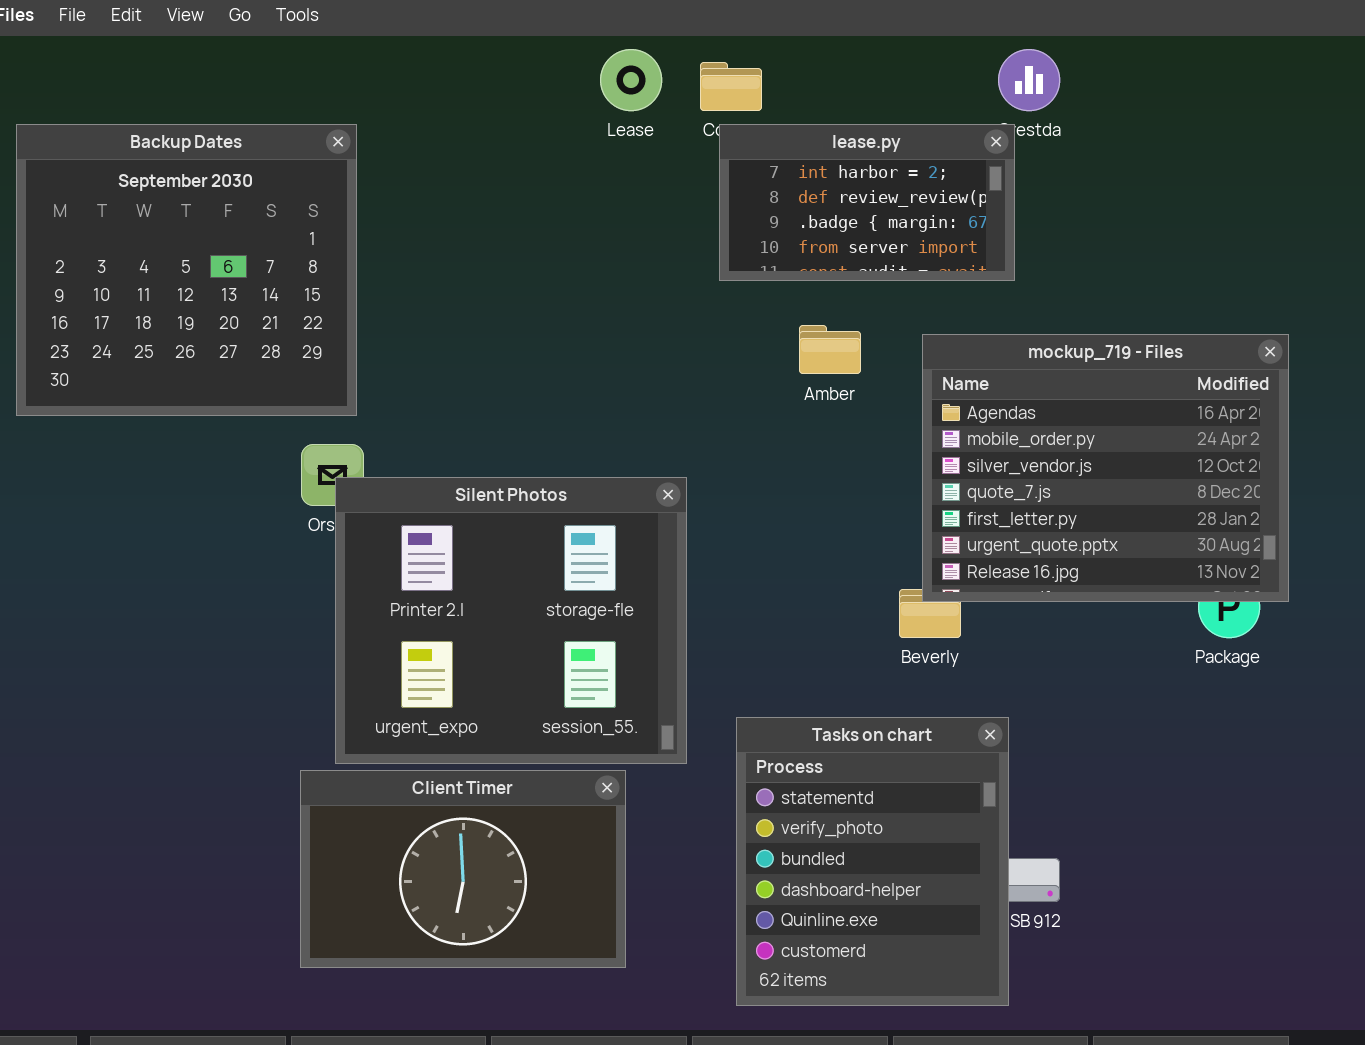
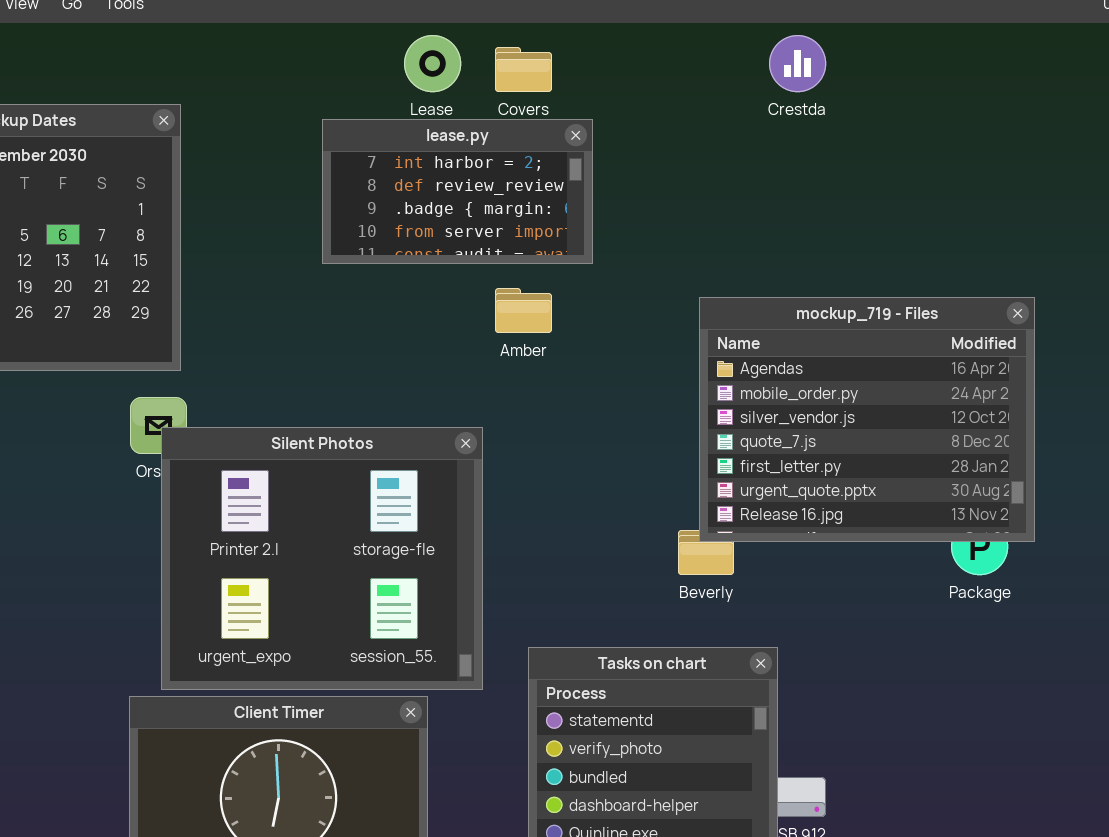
lease.py: [719,124,1015,281] -> [322,119,593,264], moved
Amber: [799,325,861,374] -> [495,288,552,333], moved

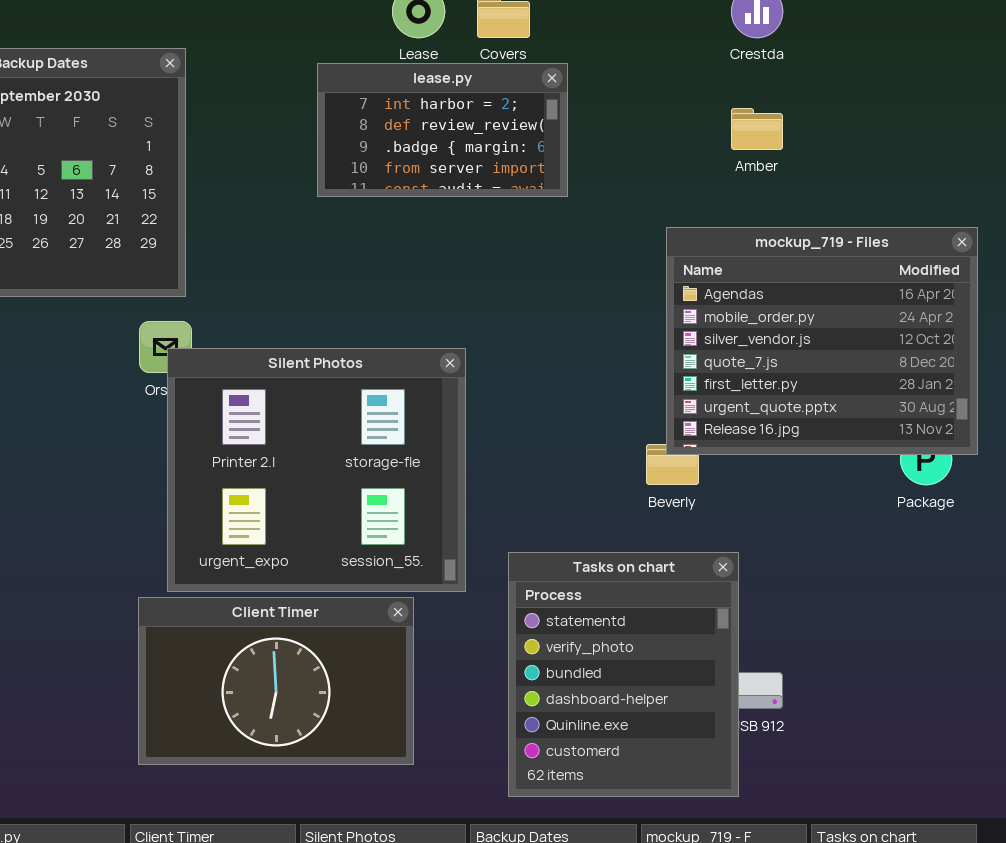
Amber: [495,288,552,333] -> [731,108,783,150], moved

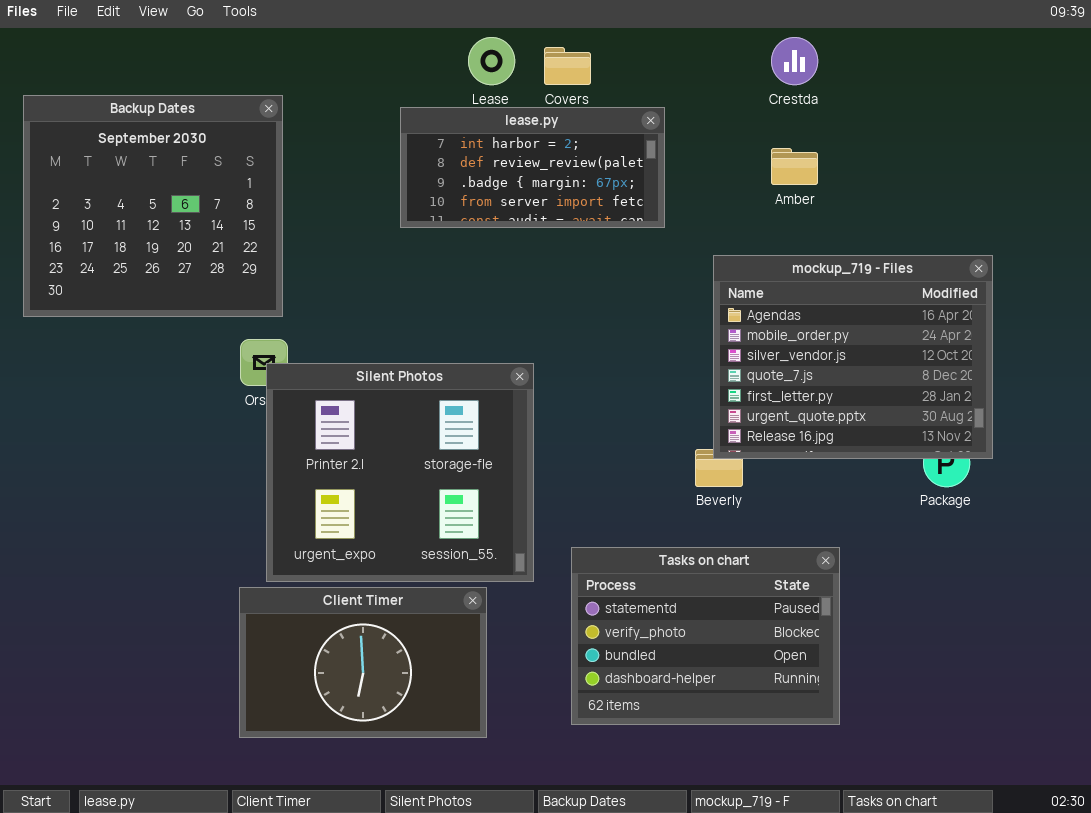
lease.py: [317,63,568,197] -> [400,107,665,228], resized
Tasks on chart: [508,552,739,797] -> [571,547,840,725], resized

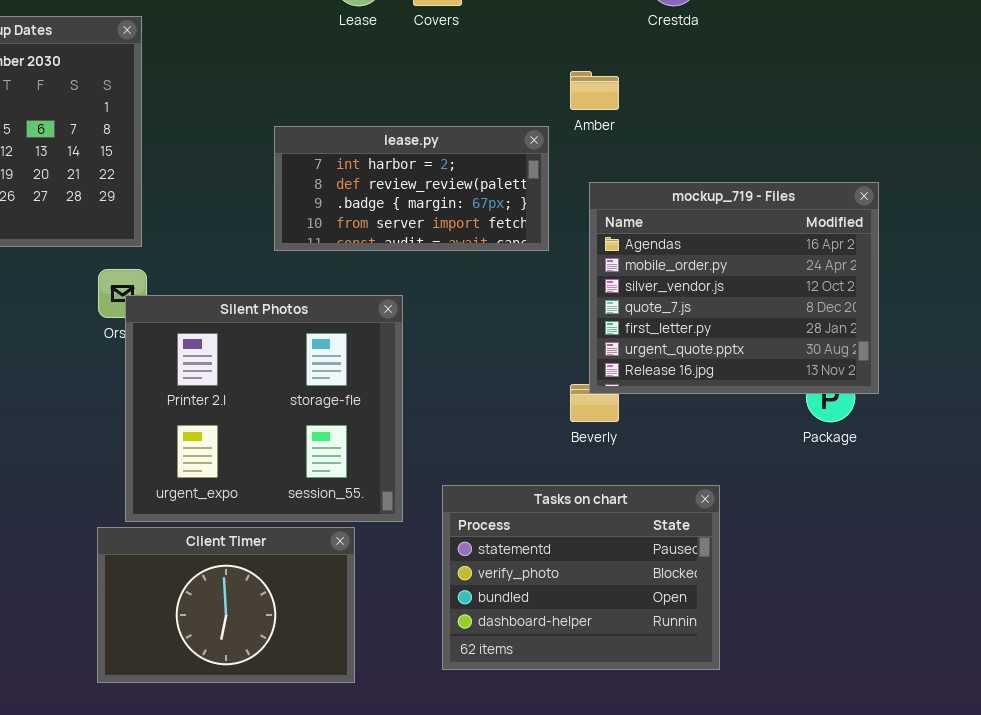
lease.py: [400,107,665,228] -> [274,126,549,251], moved
Amber: [771,148,818,185] -> [570,71,619,110], moved

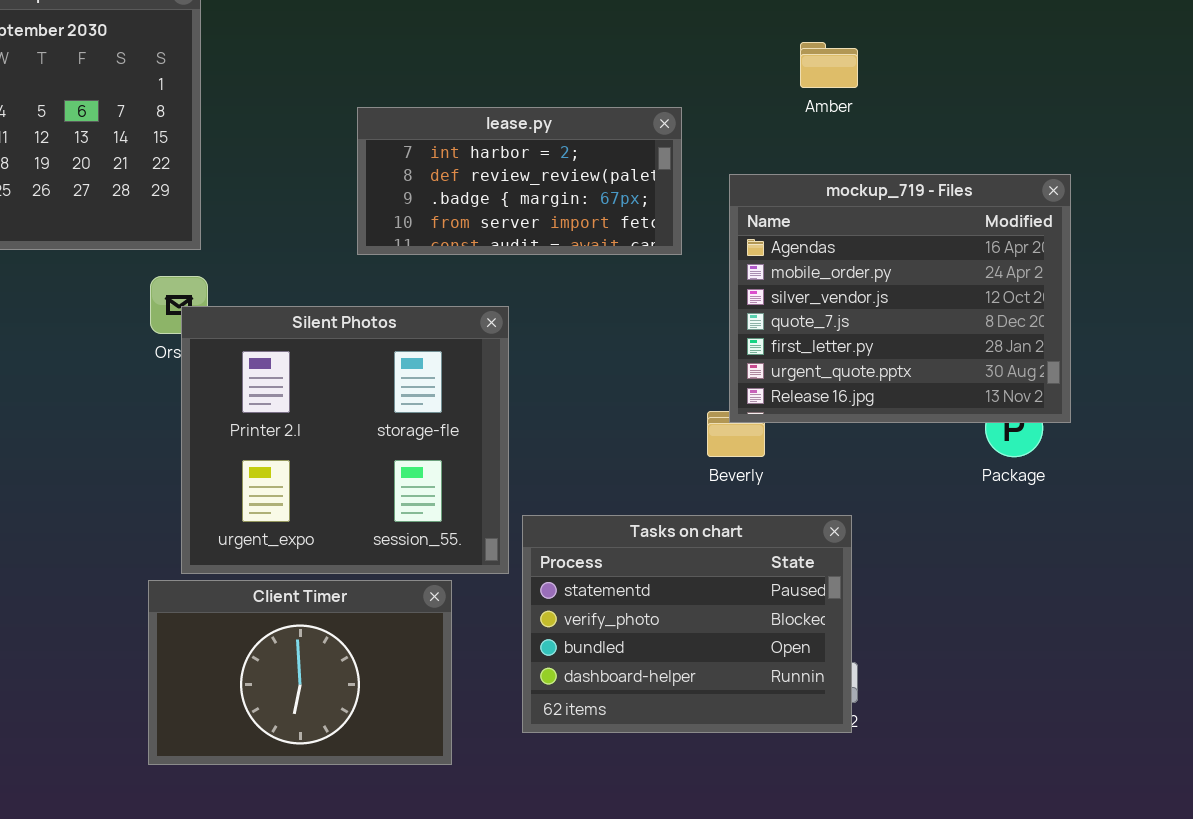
Amber: [570,71,619,110] -> [800,42,858,88], moved
Tasks on chart: [442,485,720,670] -> [522,515,852,733], moved

